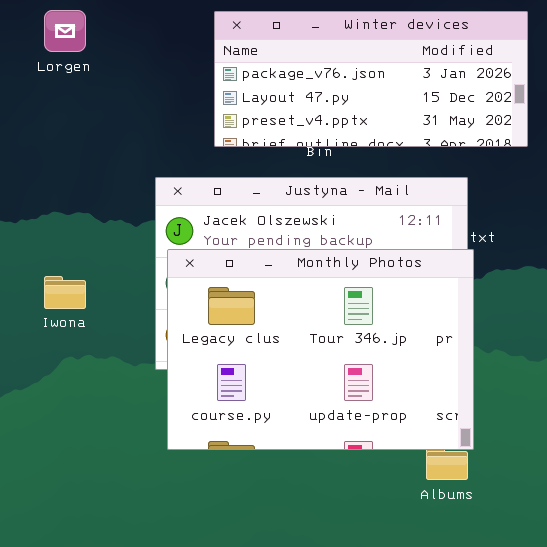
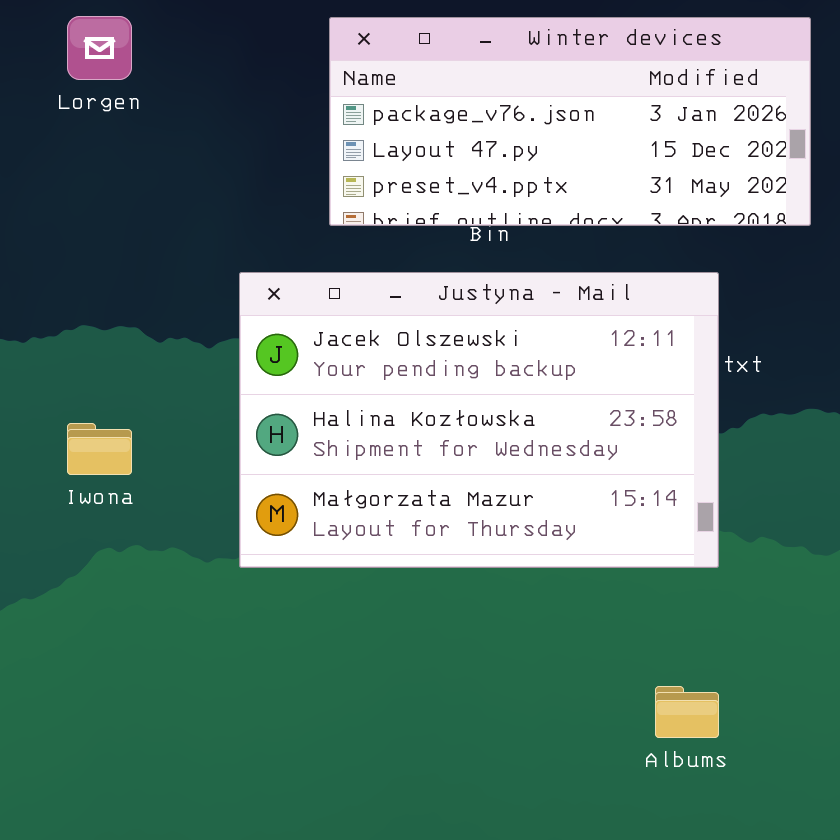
Monthly Photos: [167,249,474,450] -> none, closed

